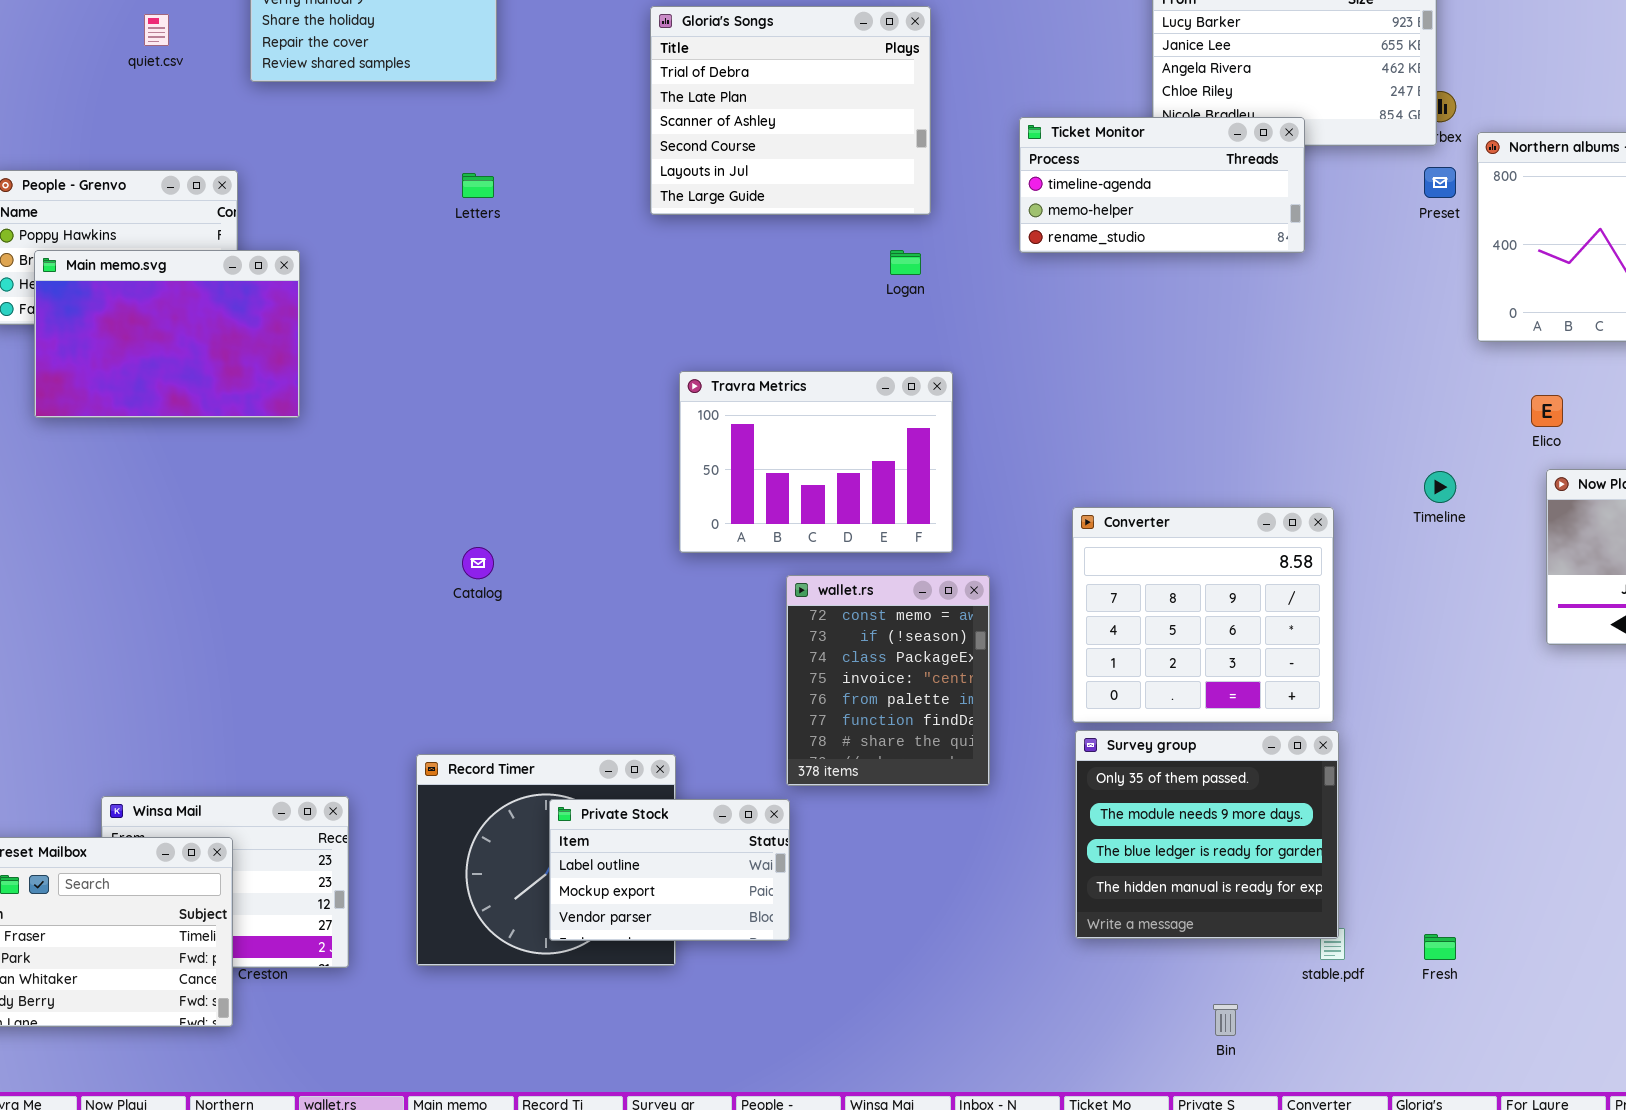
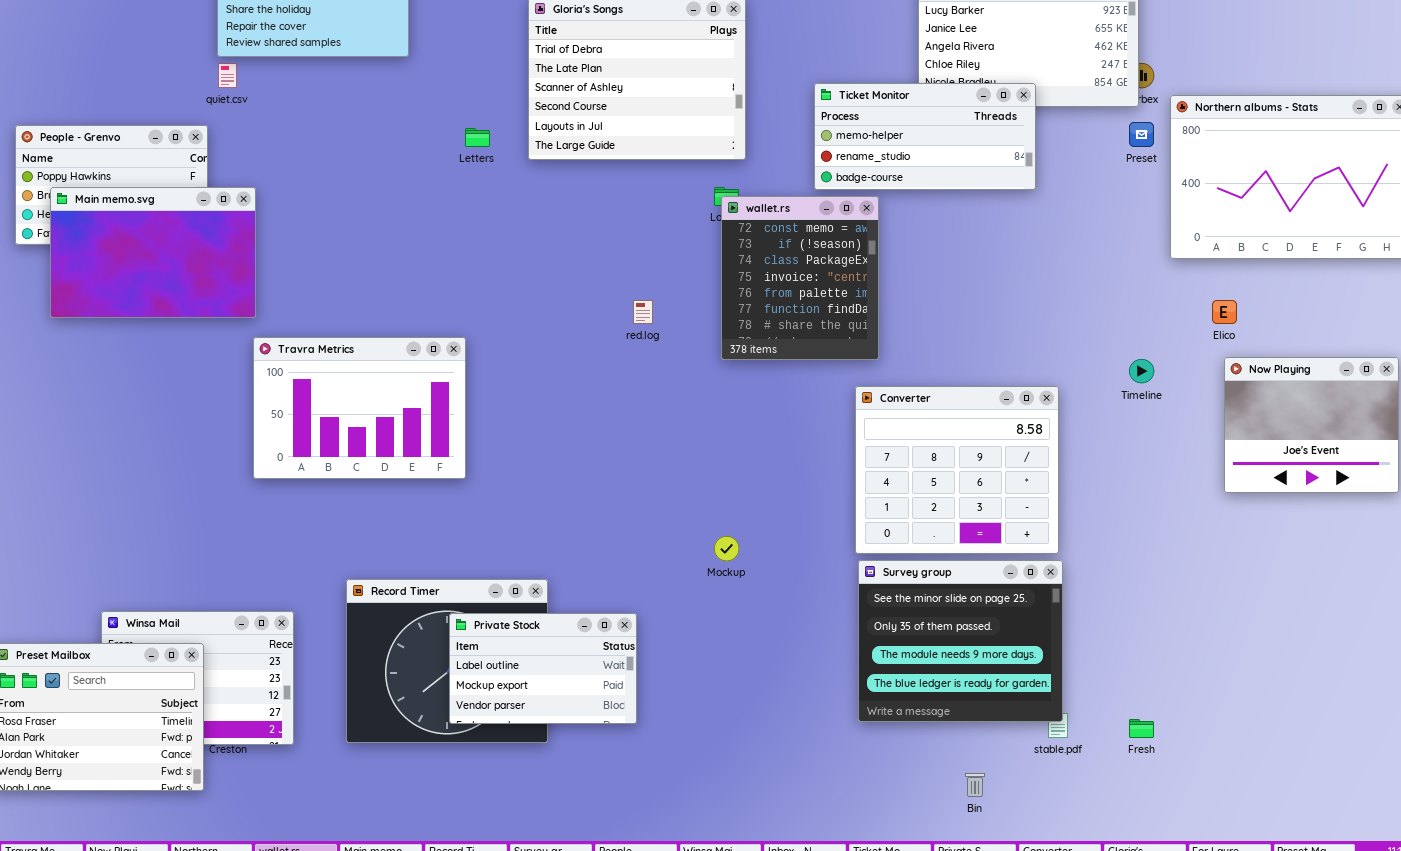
quiet.csv: [144,14,169,46] -> [218,63,237,88], moved
Ticket Monitor: [1019,117,1305,253] -> [814,83,1036,190], scrolled down 1 row
Letters: [462,173,494,198] -> [465,128,490,147], moved
Travra Metrics: [679,371,953,553] -> [253,337,466,479], moved
wallet.rs: [786,575,990,786] -> [721,196,879,360], moved
Survey group: [1075,730,1339,939] -> [858,560,1063,722], scrolled up 1 row

